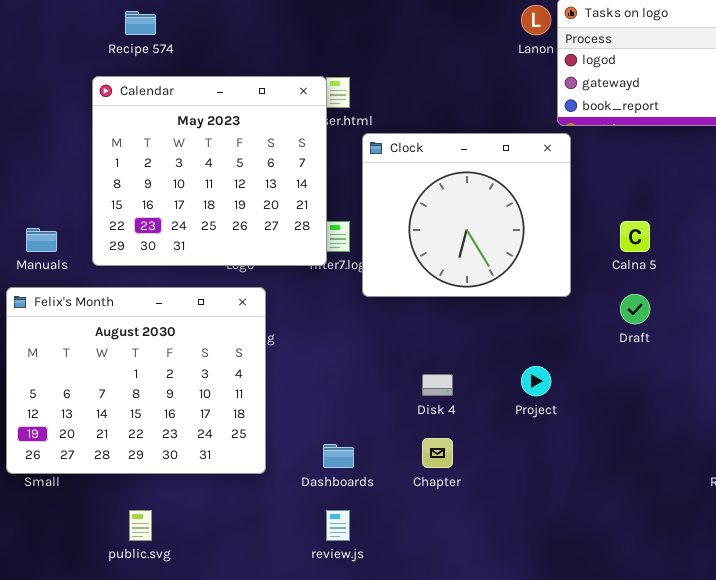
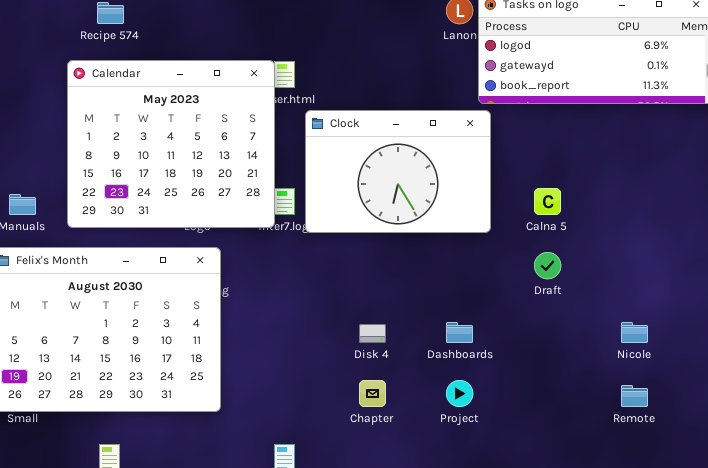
Clock: [362,133,571,297] -> [305,110,491,233], resized
Project: [521,366,551,396] -> [446,380,473,407], moved
Dashboards: [323,444,354,468] -> [446,322,473,343], moved

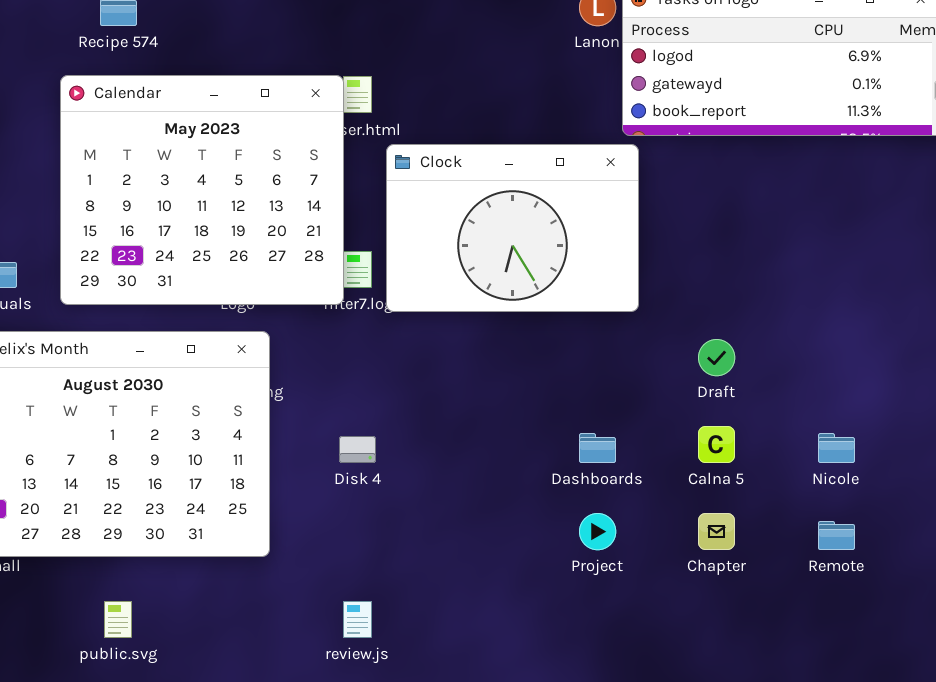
Calna 5: [534,188,561,215] -> [698,426,735,463], moved
Disk 4: [359,324,386,343] -> [339,436,376,463], moved
Chapter: [359,380,386,407] -> [698,513,735,550], moved

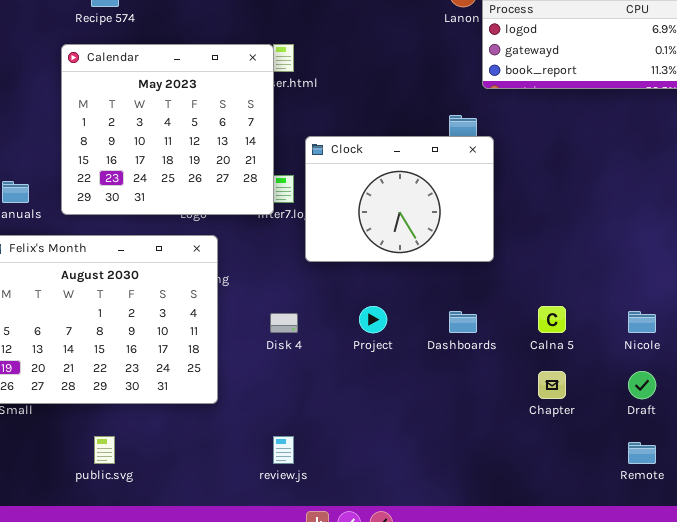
Clock: [386,144,639,312] -> [305,136,494,262], moved
Draft: [698,339,735,376] -> [628,371,656,399], moved
Project: [579,513,616,550] -> [359,306,387,333], moved
Remote: [818,521,855,550] -> [628,442,656,464], moved

